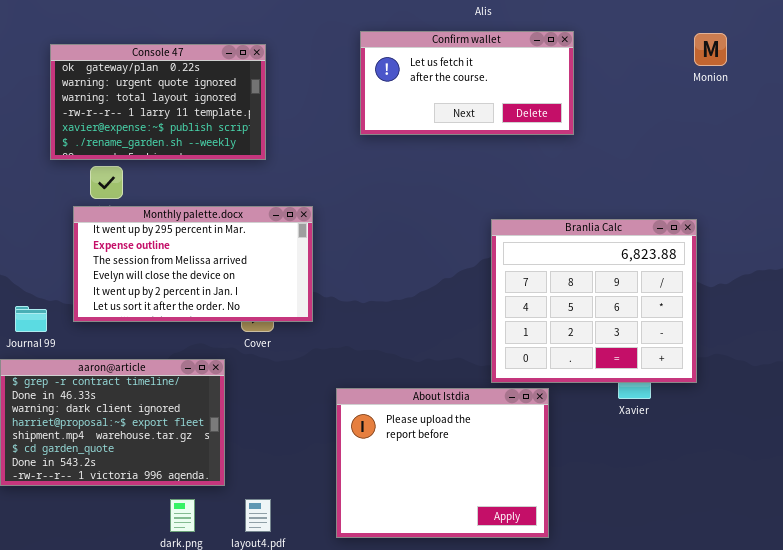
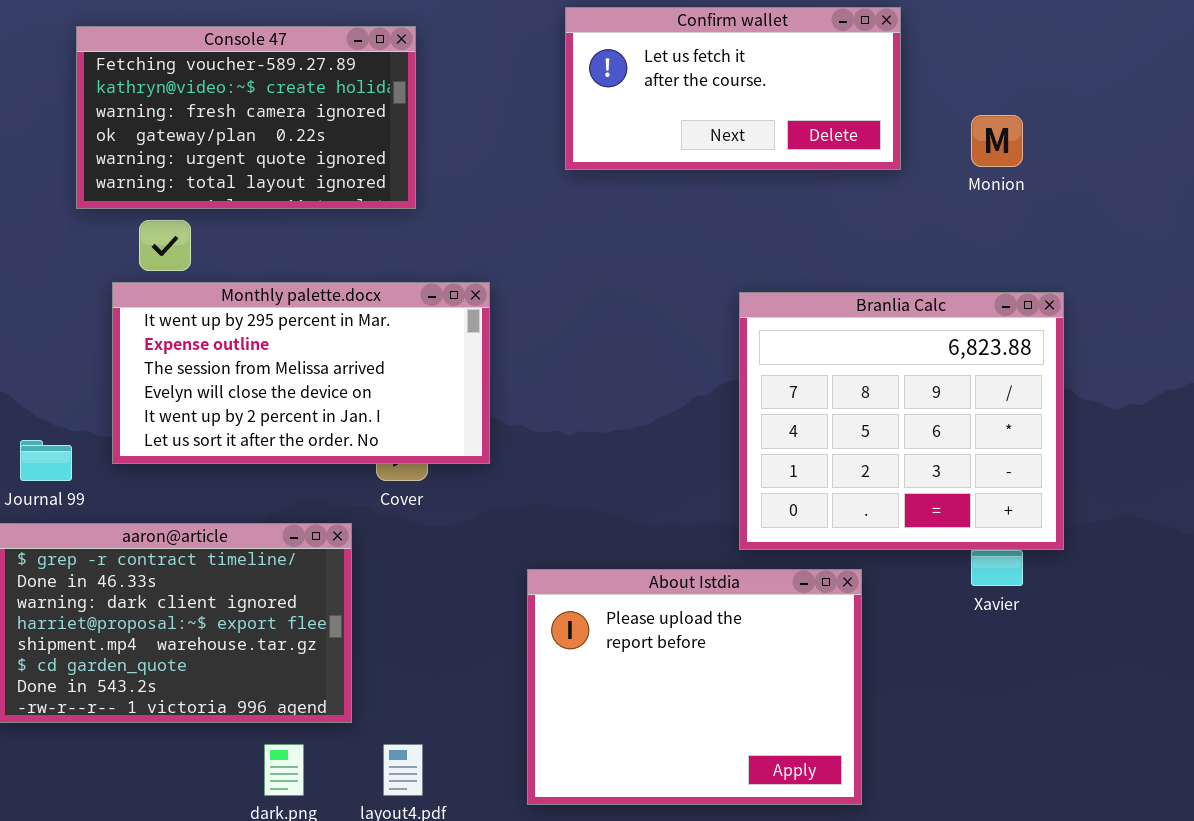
Monion: [694,33,727,66] -> [971,115,1023,167], moved
Console 47: [50,44,266,160] -> [76,26,416,209], scrolled up 3 rows
Branlia Calc: [491,219,697,383] -> [739,292,1064,550], moved

